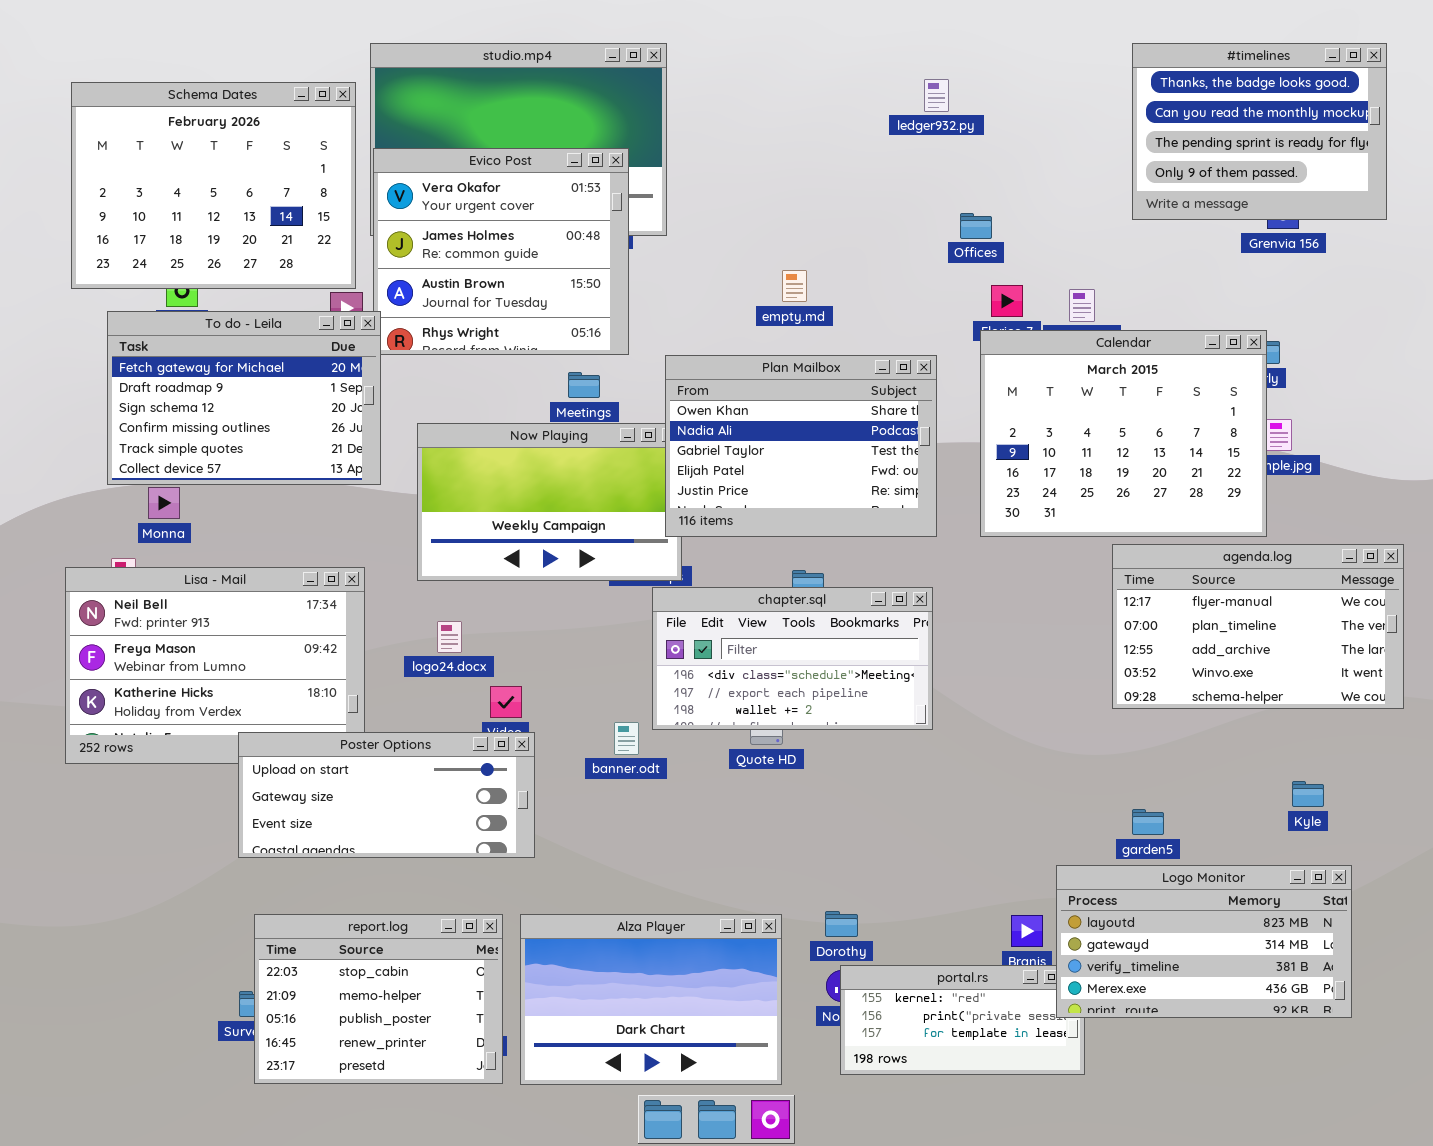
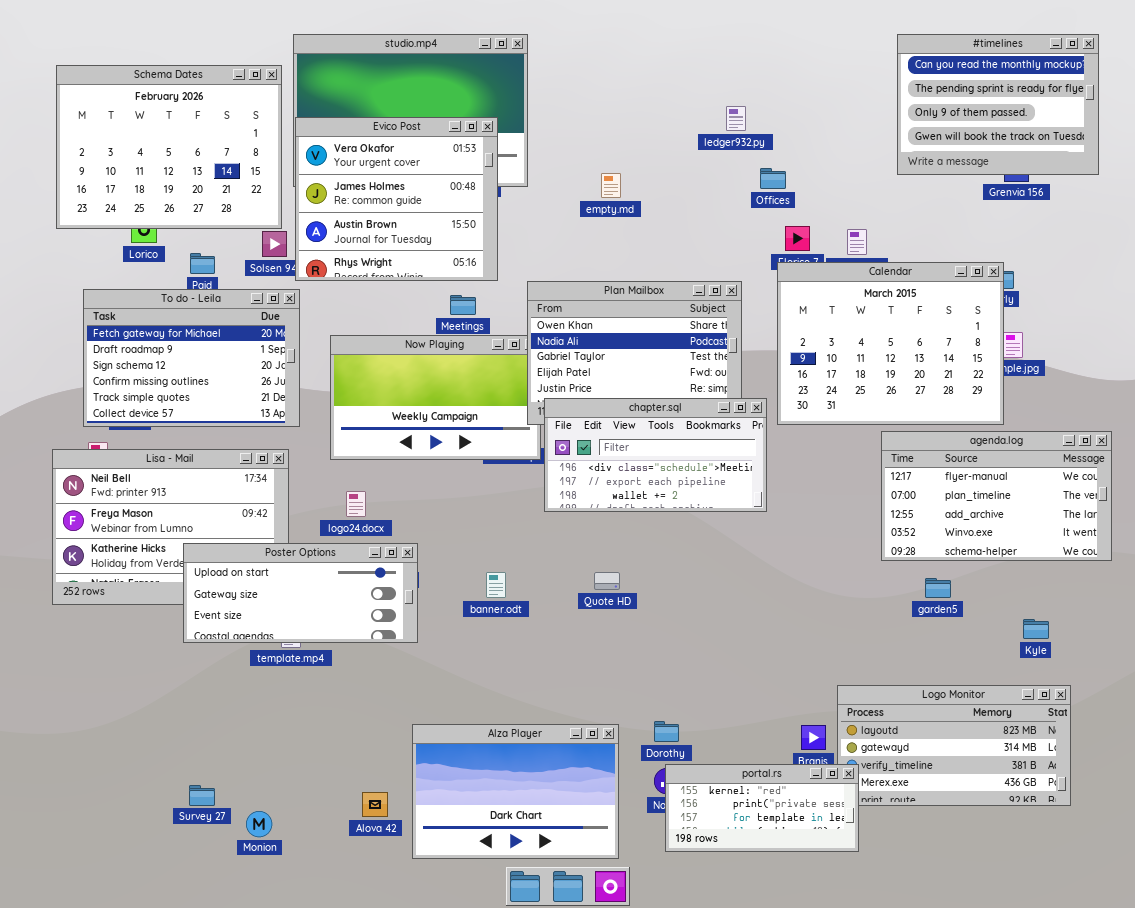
#timelines: [1132,43,1387,220] -> [897,34,1099,175], scrolled down 1 row
ledger932.py: [924,79,949,112] -> [726,106,746,131], moved
empty.md: [782,270,807,302] -> [601,173,621,198], moved
To do - Leila: [107,311,381,485] -> [83,289,300,427], moved
chapter.sql: [652,587,933,730] -> [544,398,767,512], moved
Poster Options: [238,732,535,858] -> [183,543,418,643], moved
garden5: [1132,809,1164,835] -> [925,578,951,598], moved
report.log: [254,914,503,1084] -> none, closed
portal.rs: [840,965,1085,1075] -> [665,764,859,852], raised

